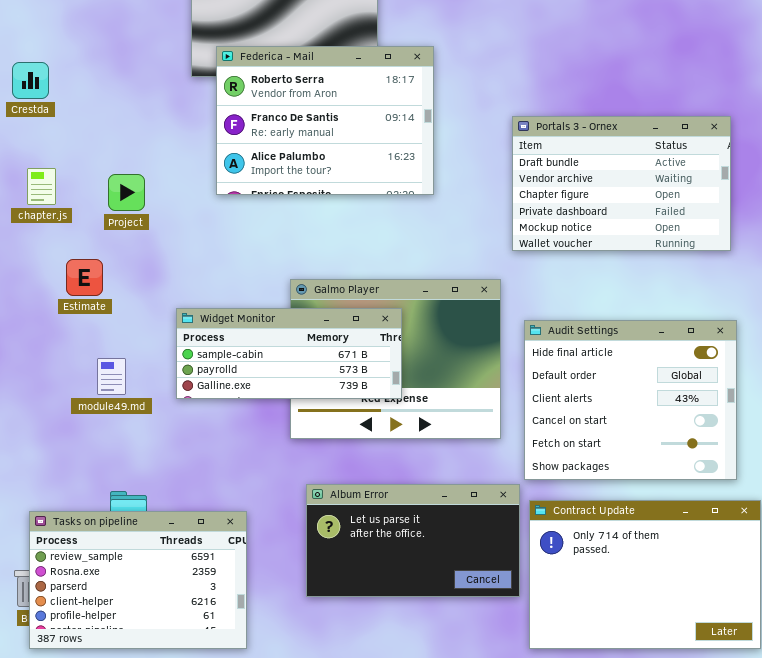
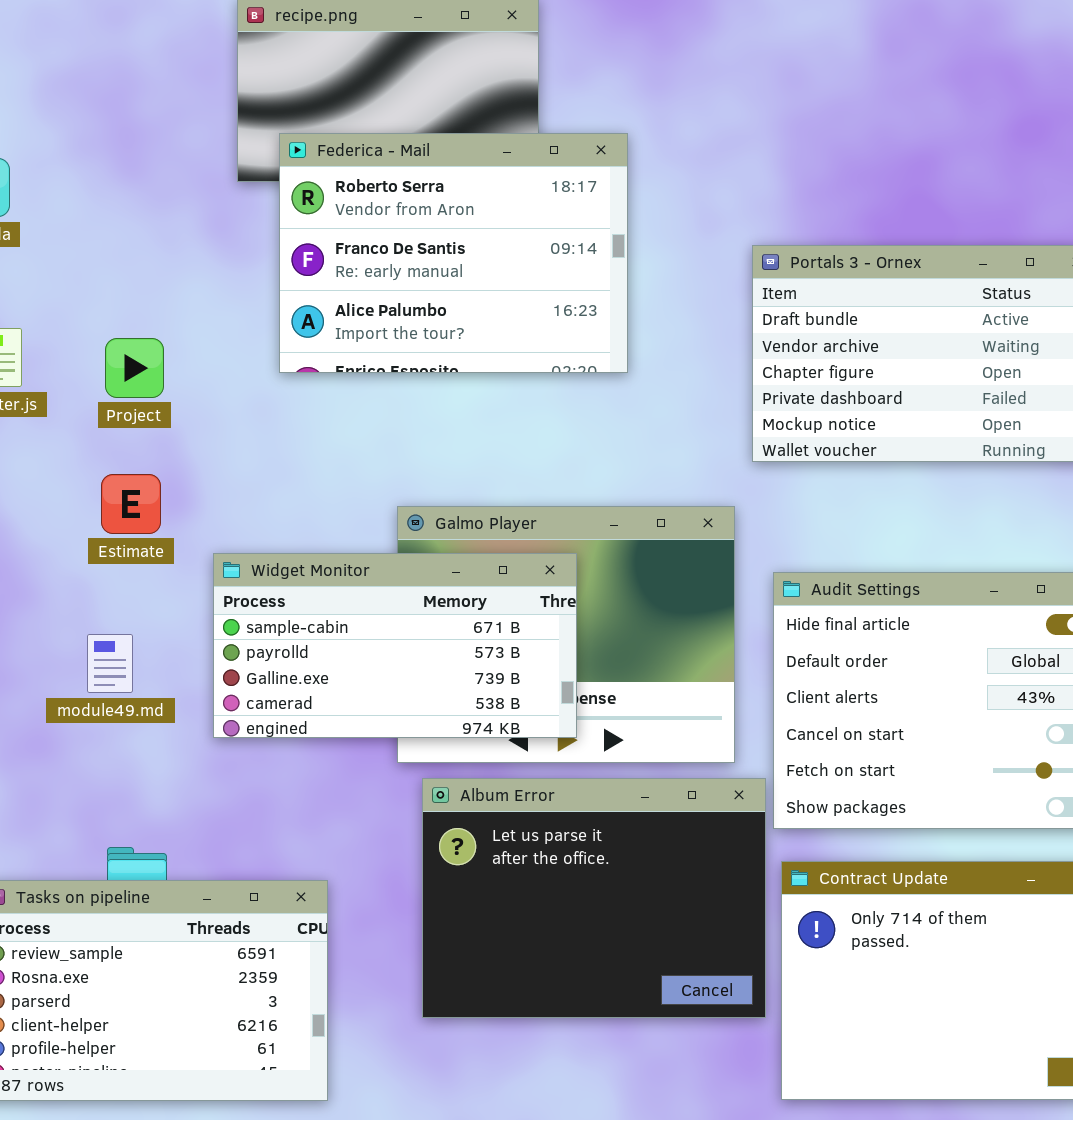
Estimate: [66,259,103,296] -> [101,474,161,534], moved
Widget Monitor: [176,308,402,399] -> [213,553,577,738], resized
Album Error: [306,484,520,597] -> [422,778,766,1018], resized

